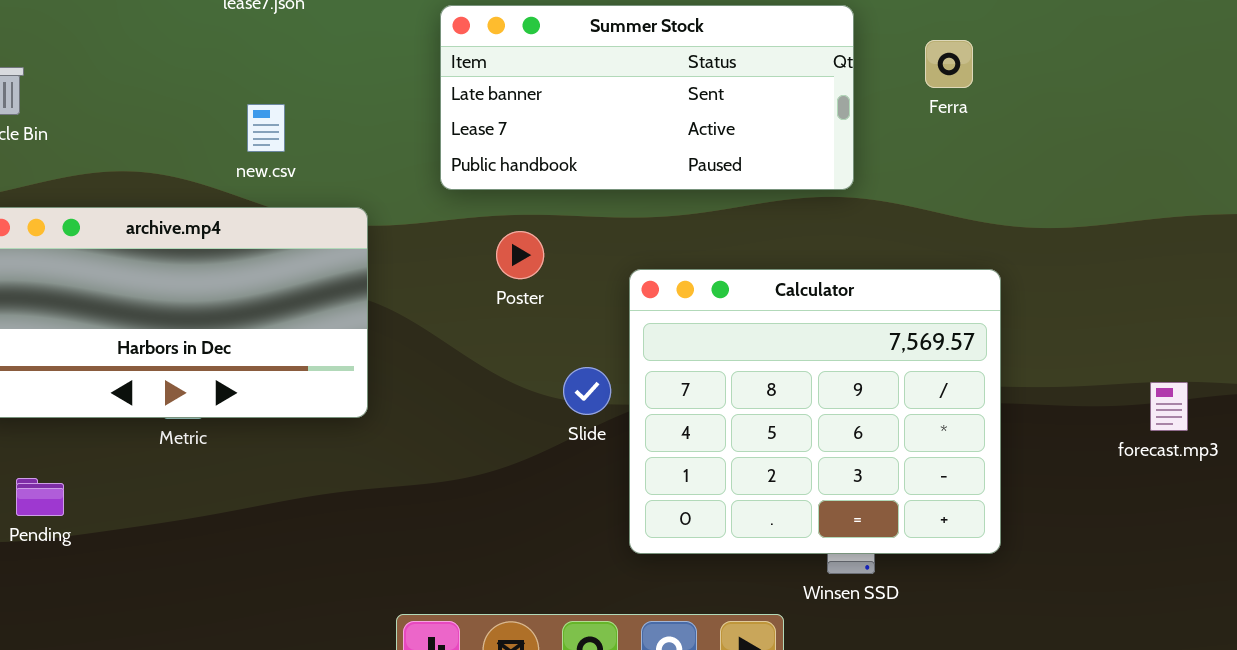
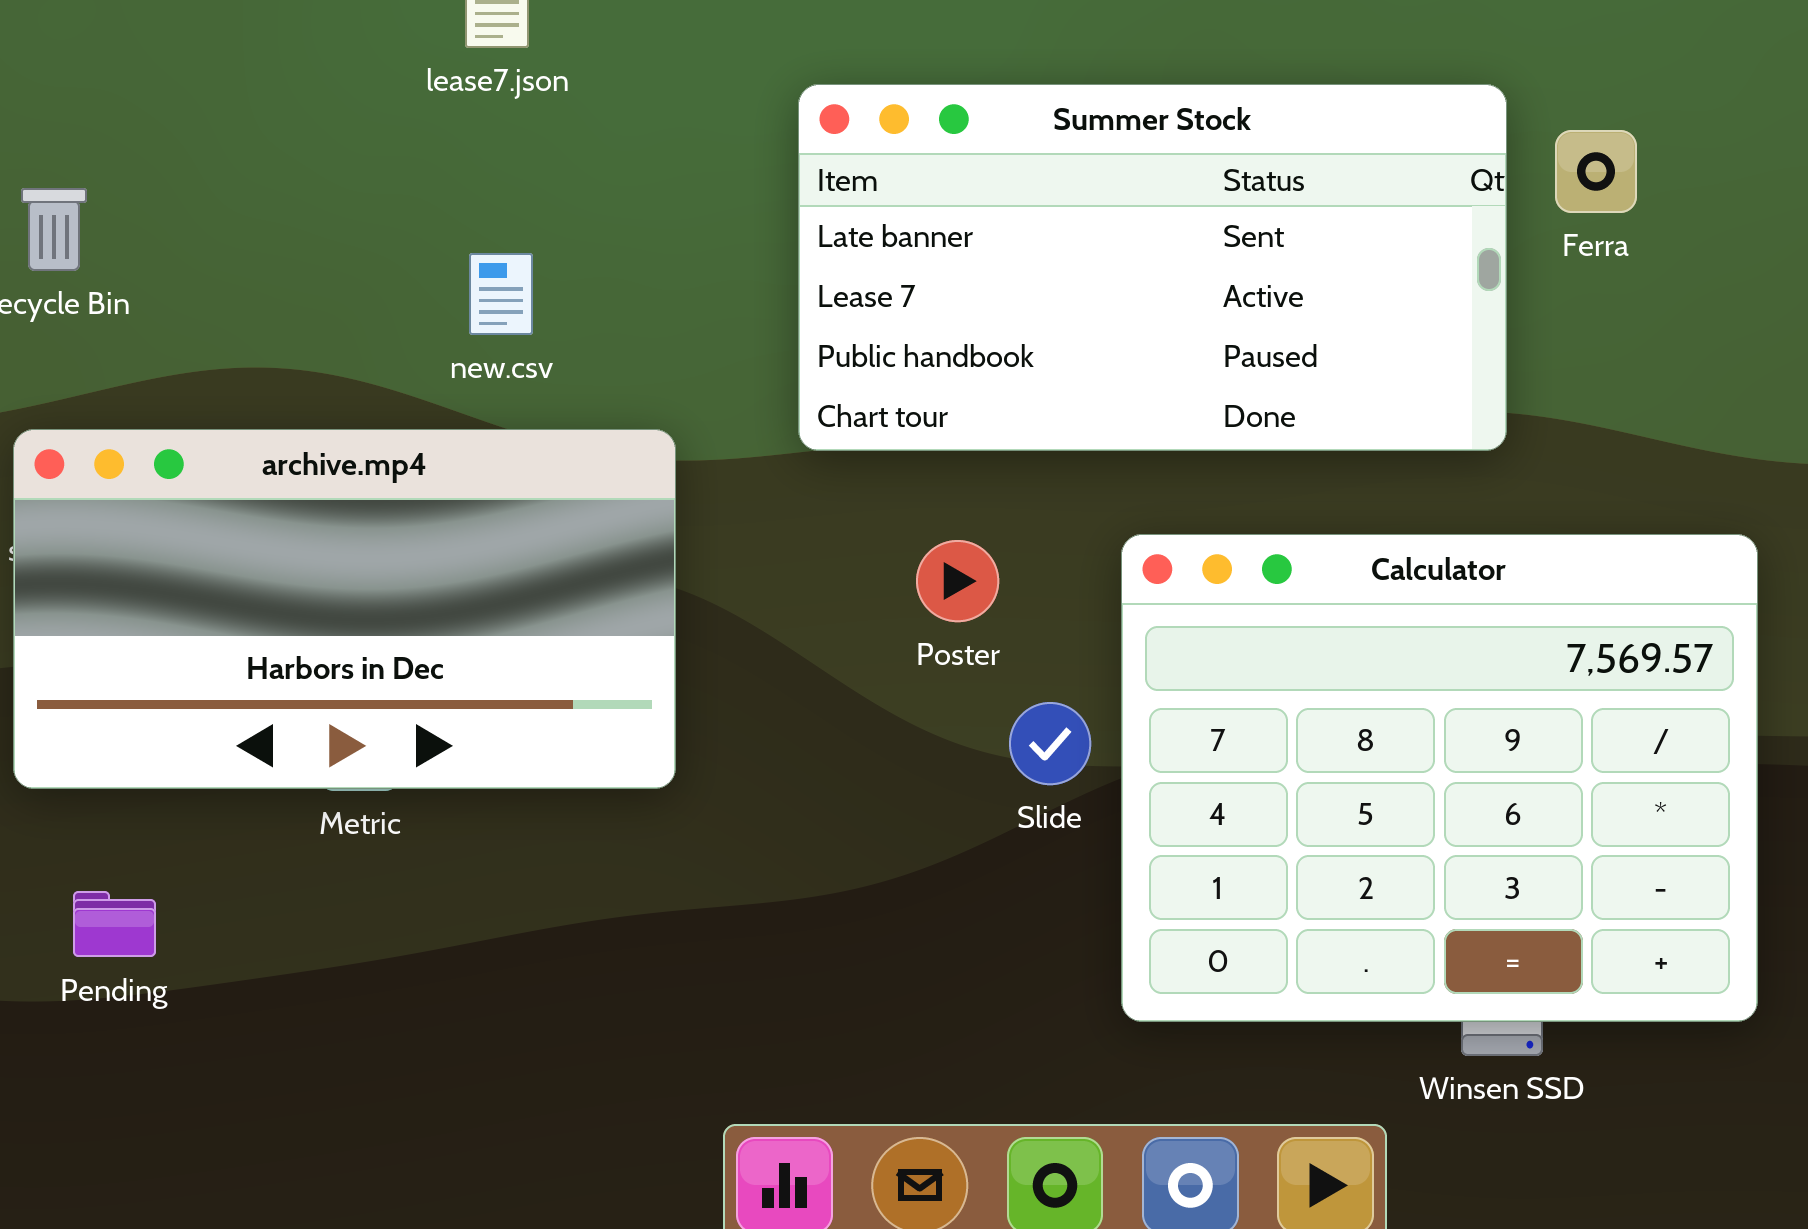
Summer Stock: [440,5,854,190] -> [798,84,1507,451], resized
Ferra: [925,40,973,88] -> [1555,130,1637,213], moved
Poster: [496,231,544,279] -> [916,540,999,622], moved

